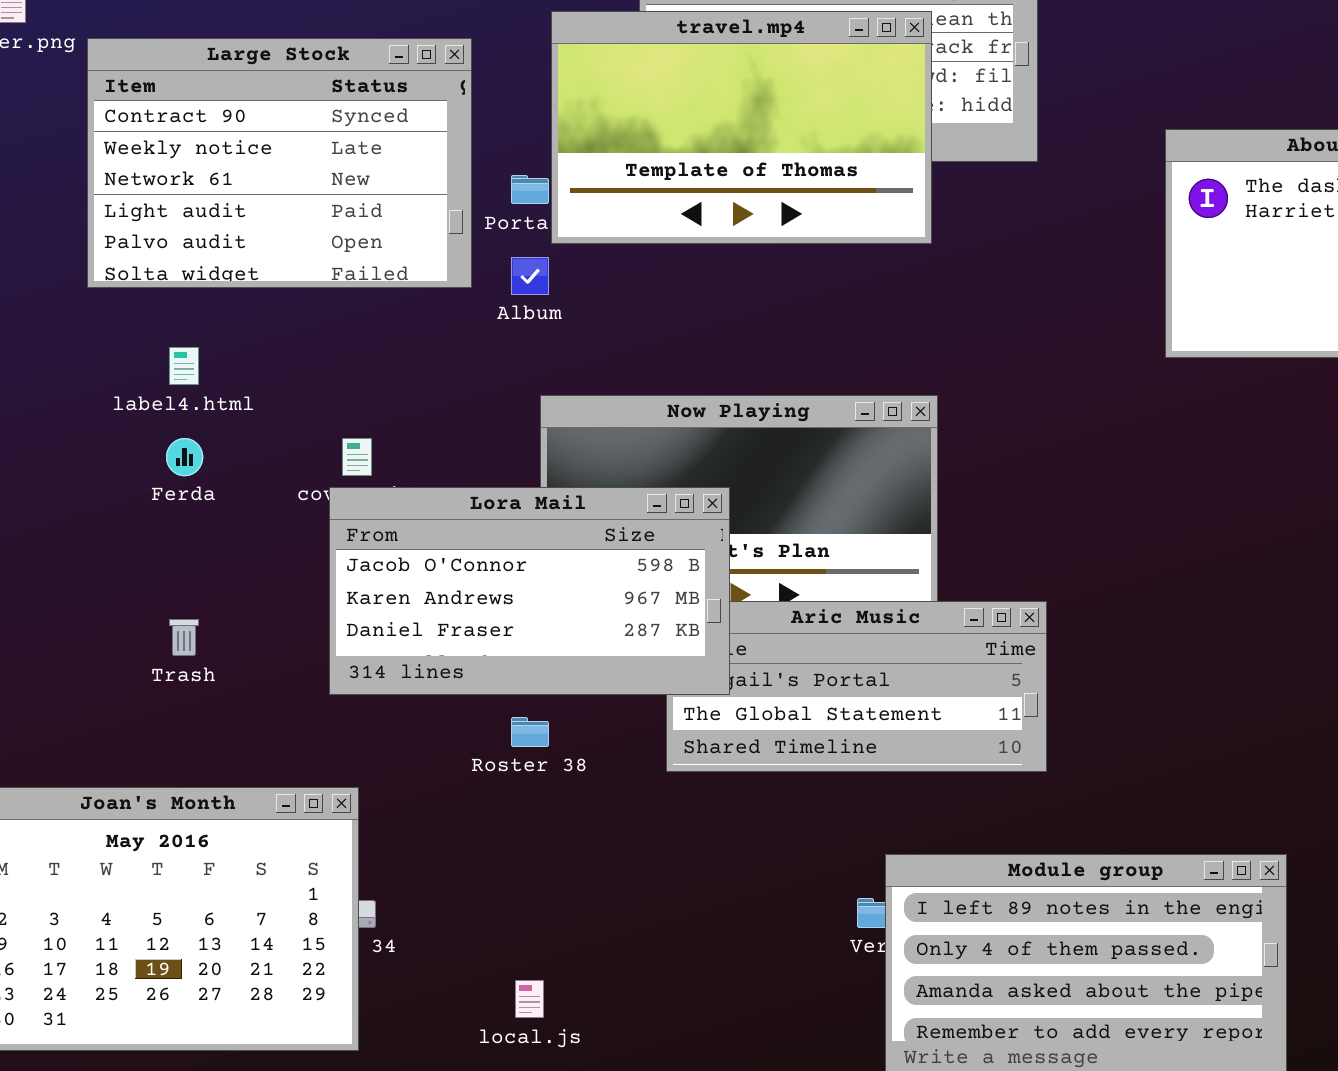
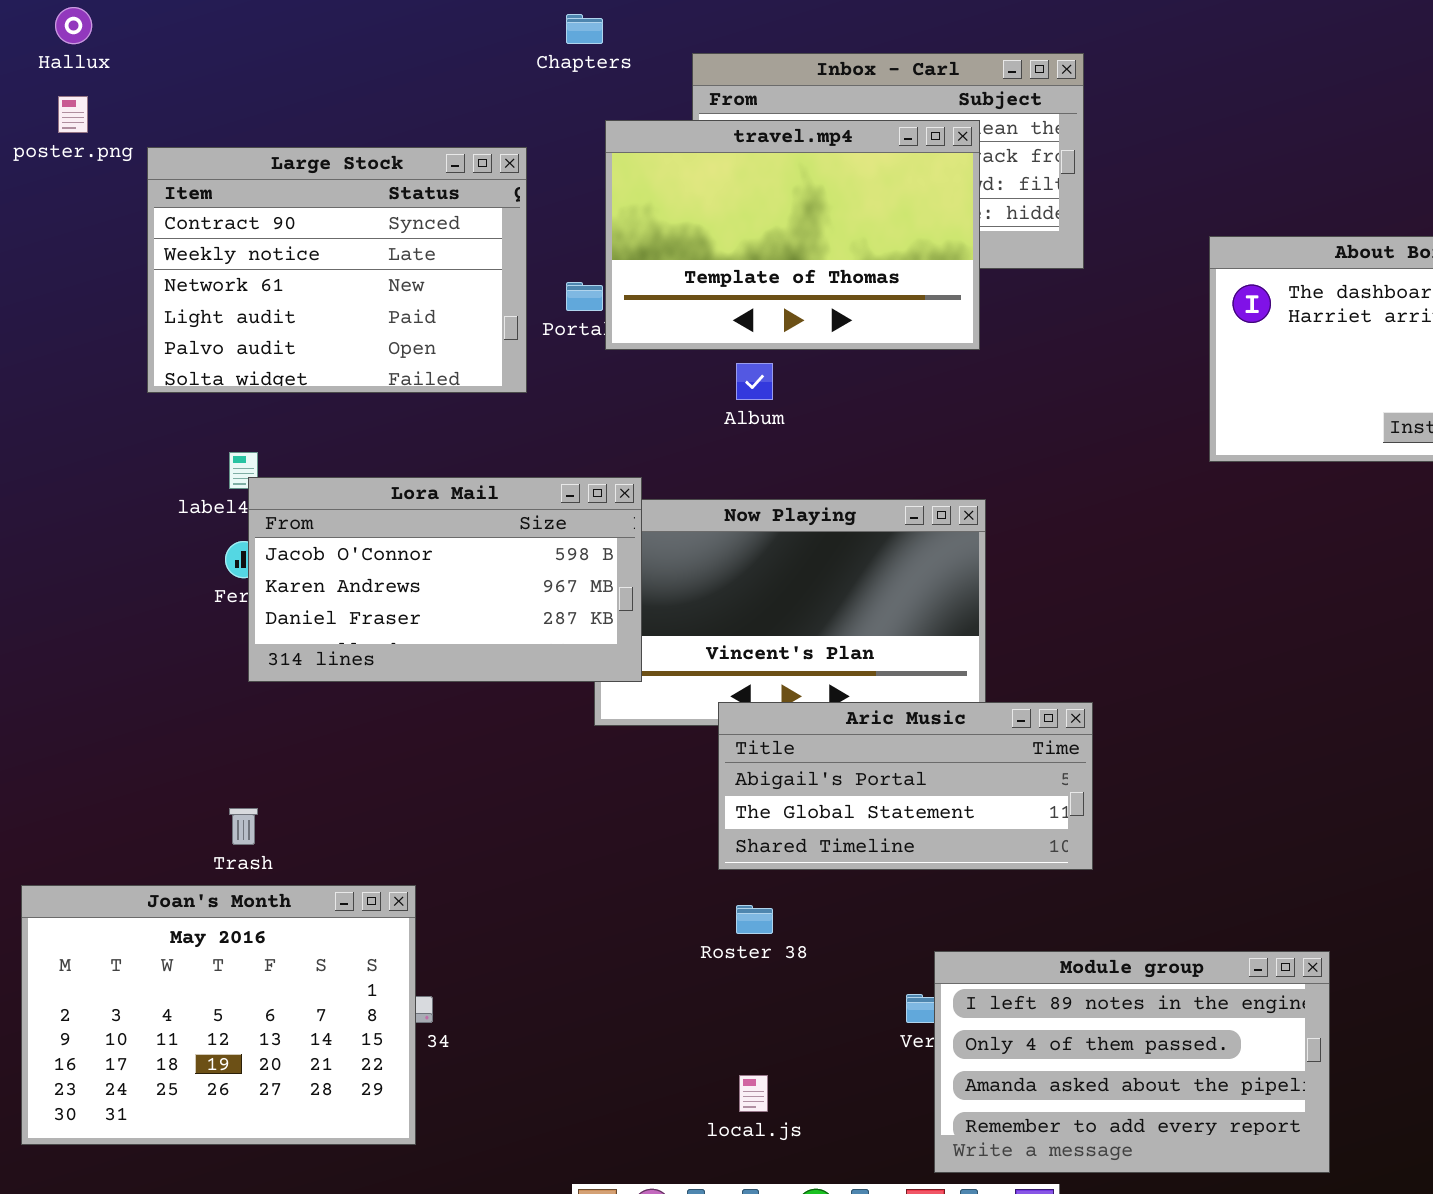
Album: [511,257,549,295] -> [736,363,773,400], moved
Lora Mail: [329,487,730,695] -> [248,477,642,682], moved
Trash: [169,619,199,656] -> [229,808,258,845], moved
Roster 38: [511,717,549,747] -> [736,905,773,934], moved
local.js: [515,980,544,1018] -> [739,1075,768,1112], moved

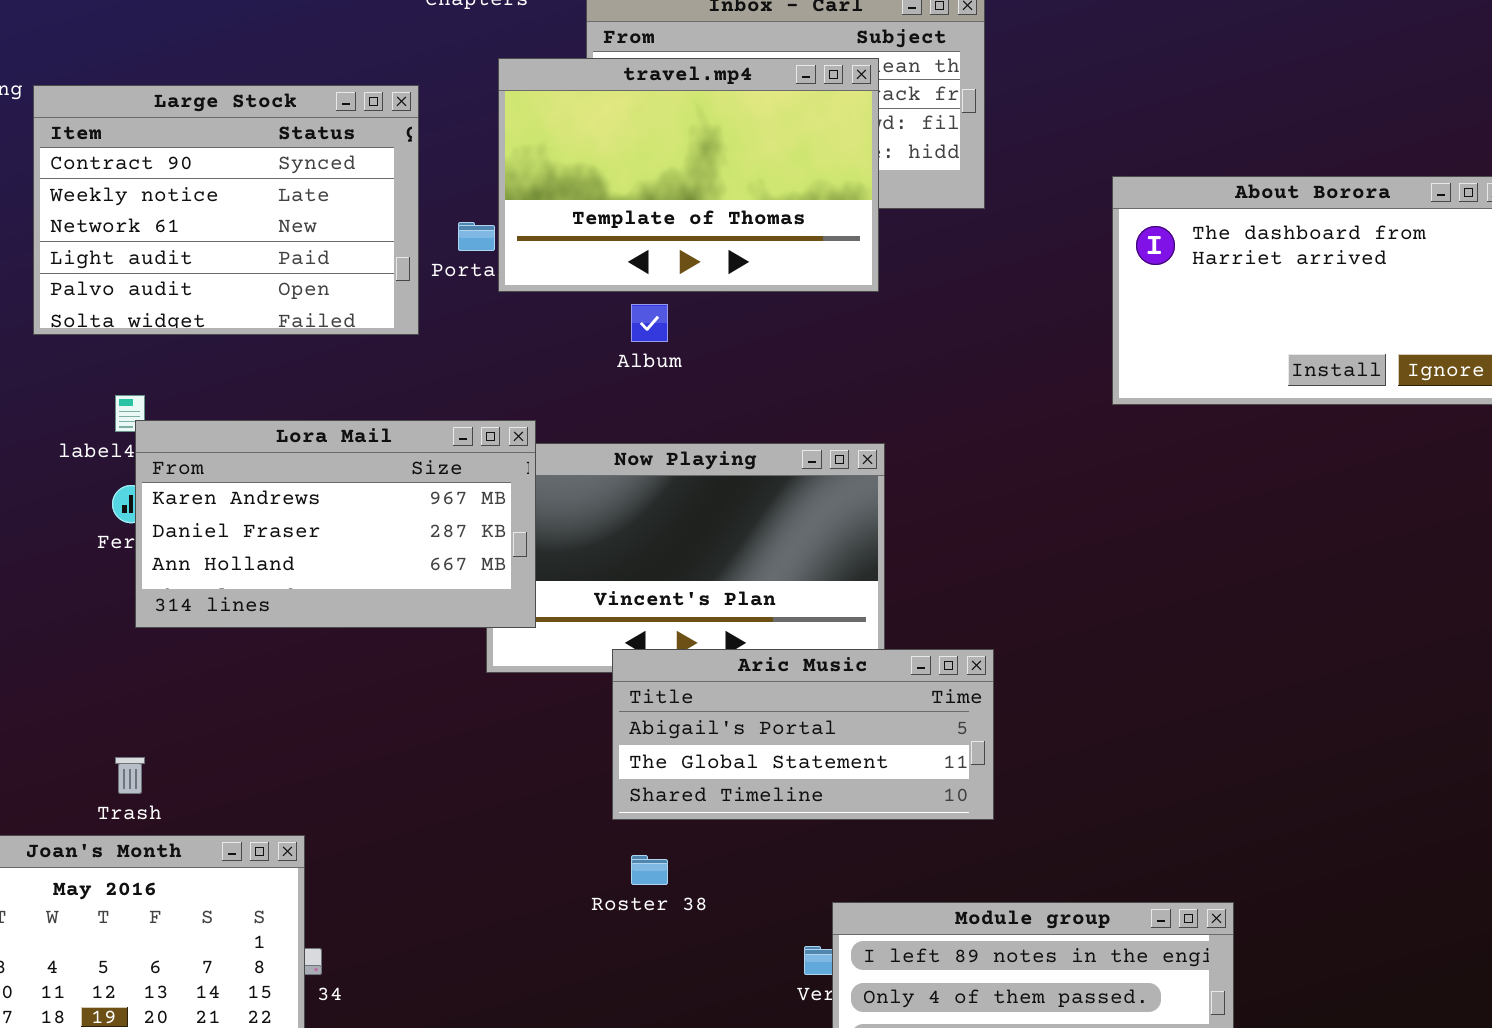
Lora Mail: [248,477,642,682] -> [135,420,536,628], scrolled down 1 row

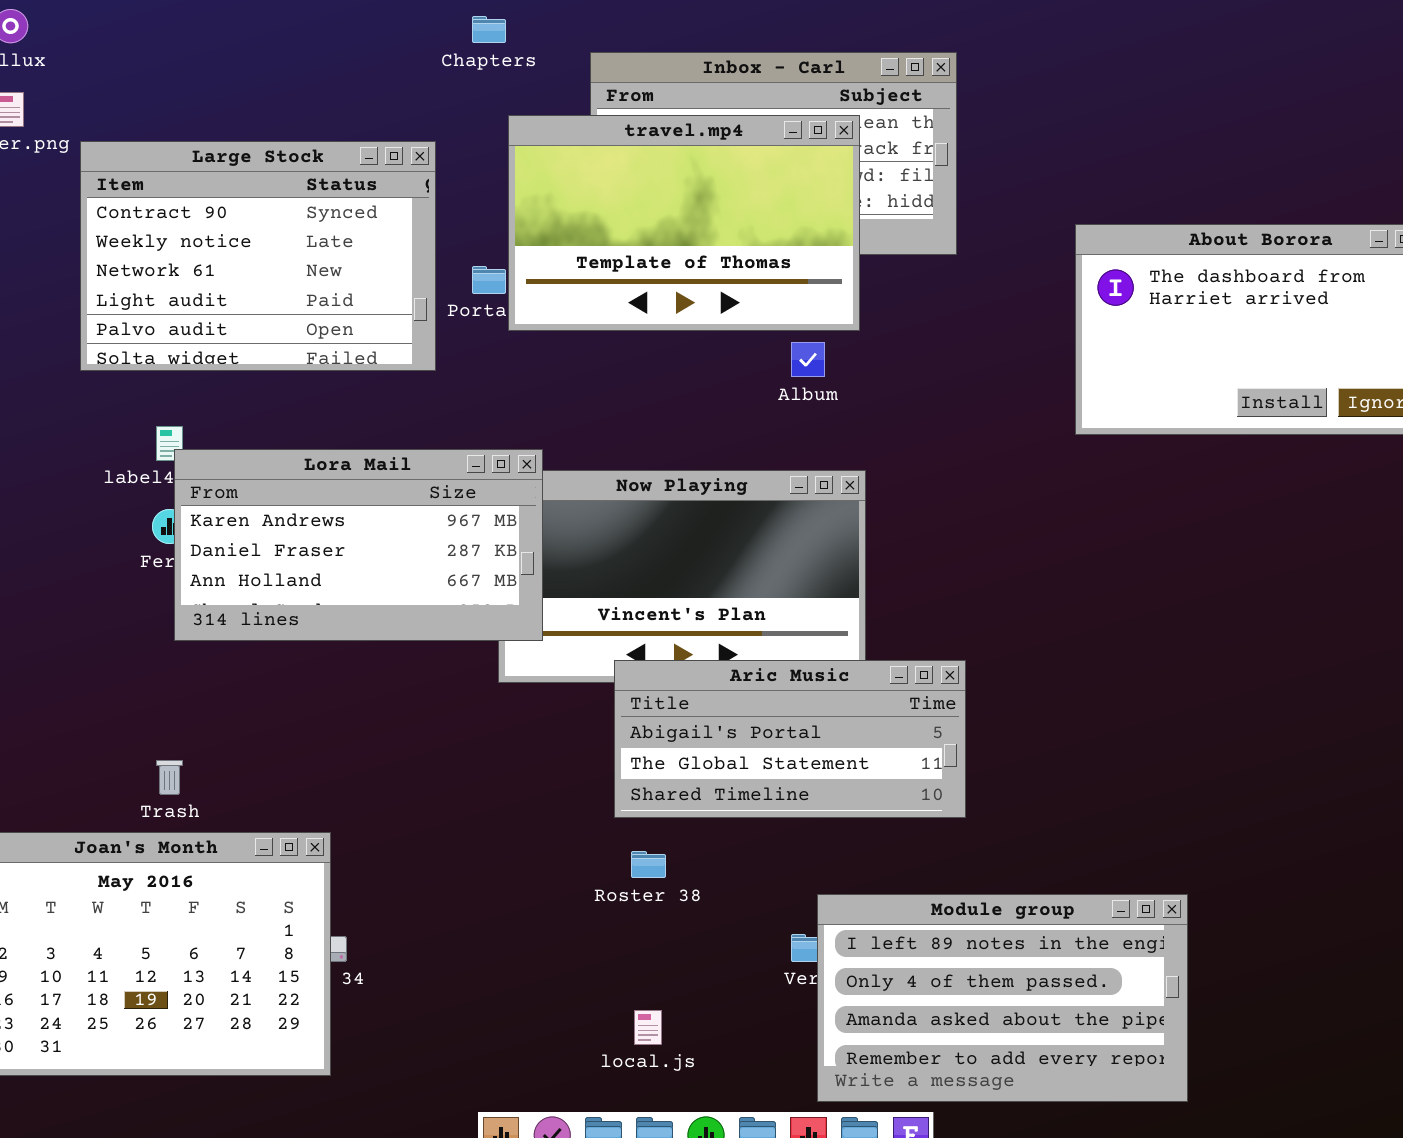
Album: [631,304,668,342] -> [791,342,825,377], moved

